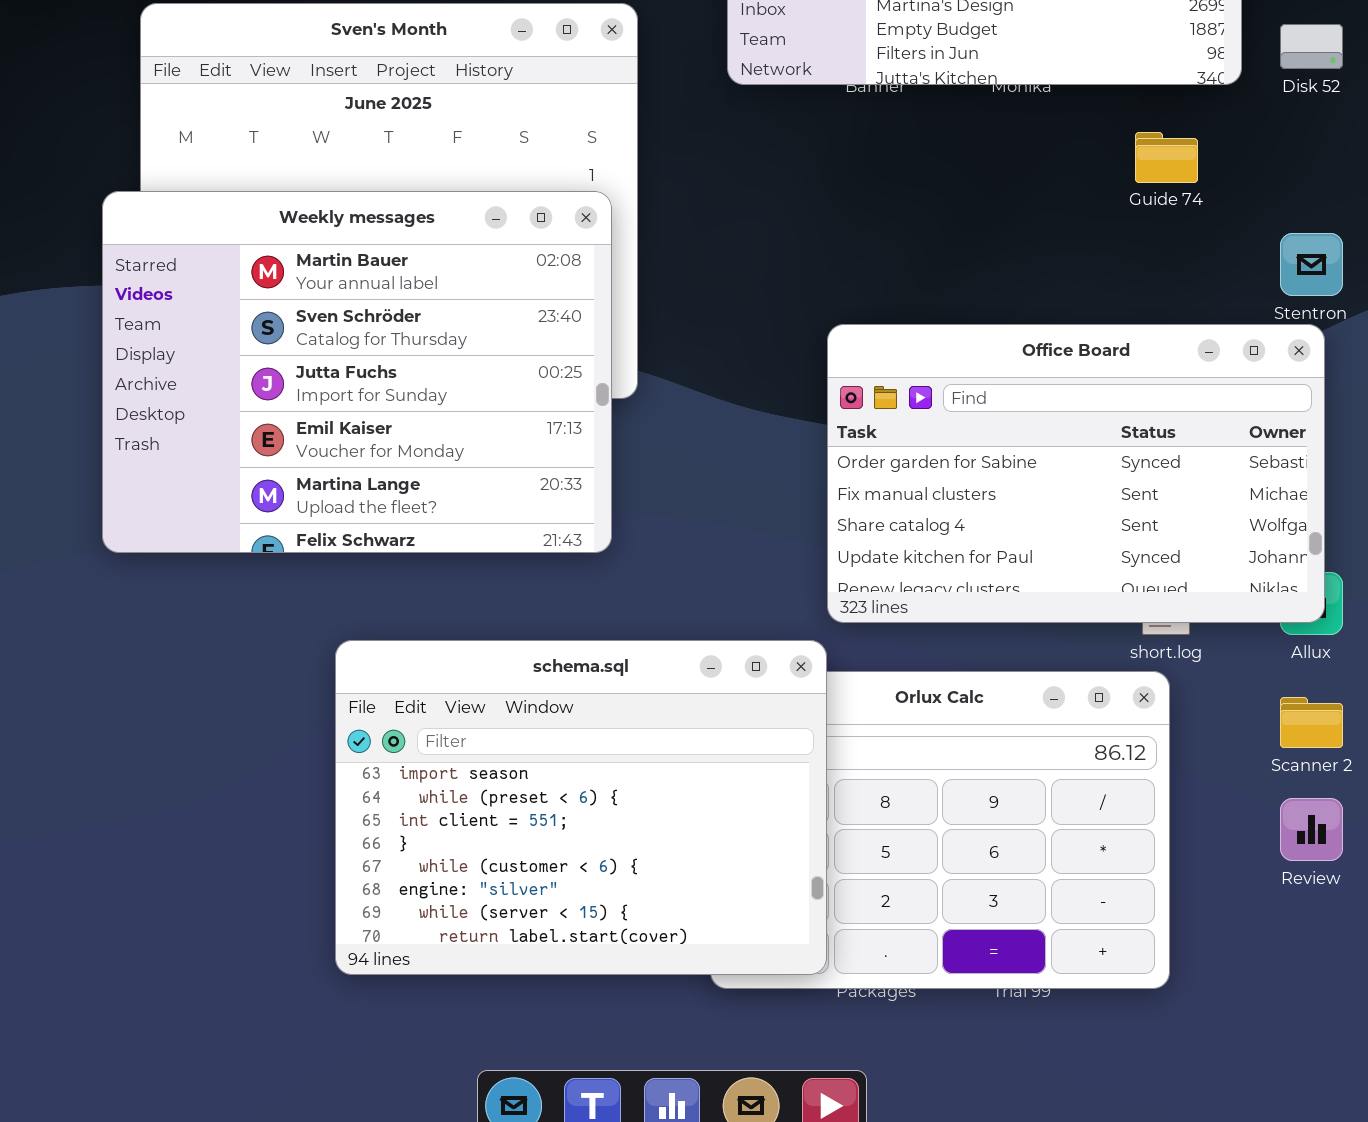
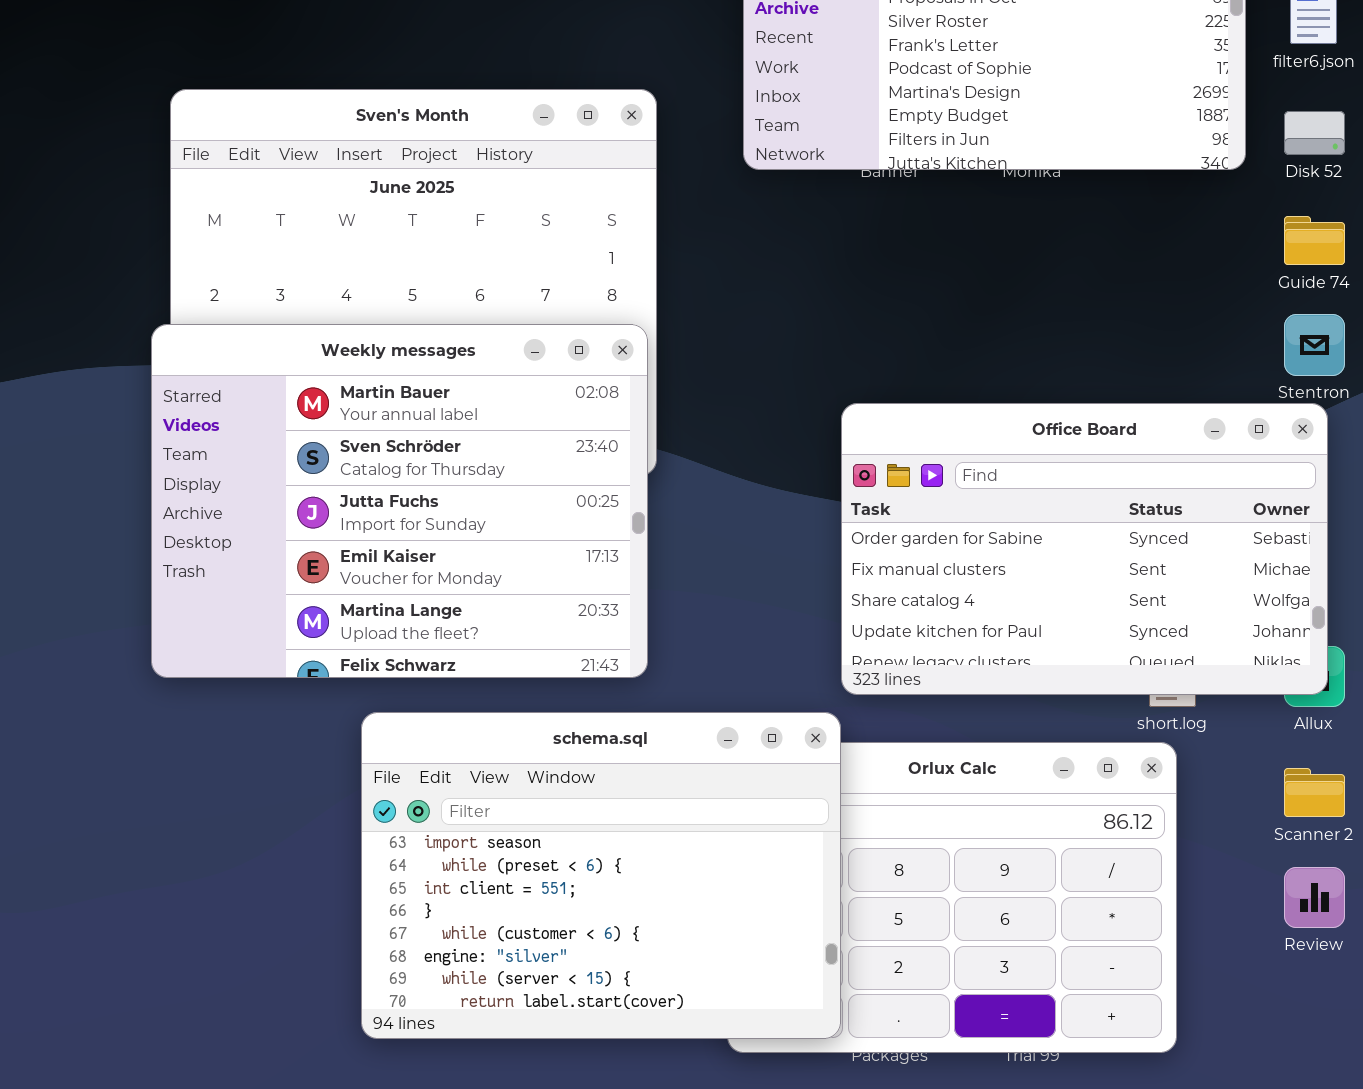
Guide 74: [1135,132,1198,183] -> [1284,216,1345,265], moved
Weekly messages: [102,191,612,553] -> [151,324,648,678], moved

